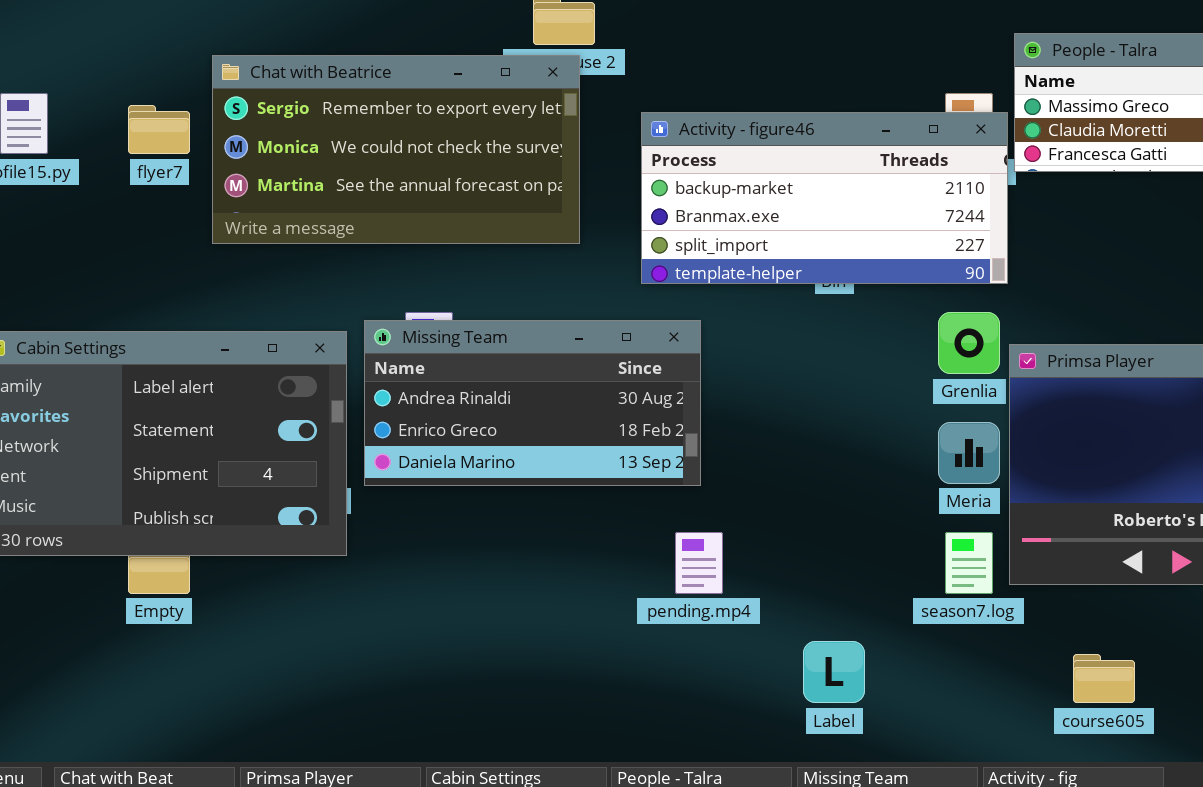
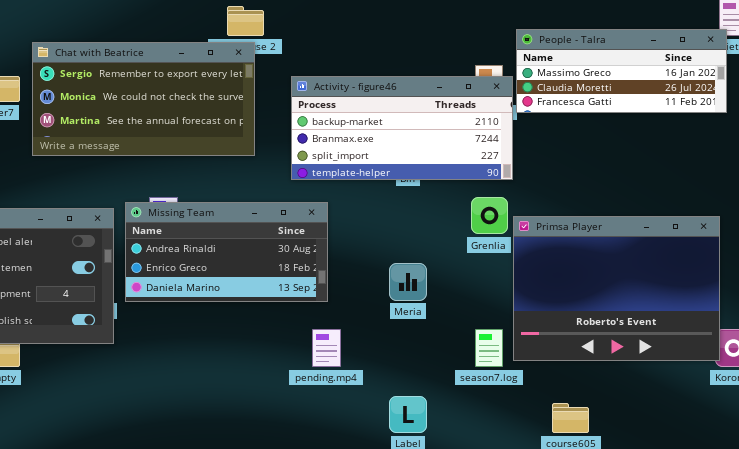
Meria: [938,422,1000,484] -> [389,263,427,301], moved

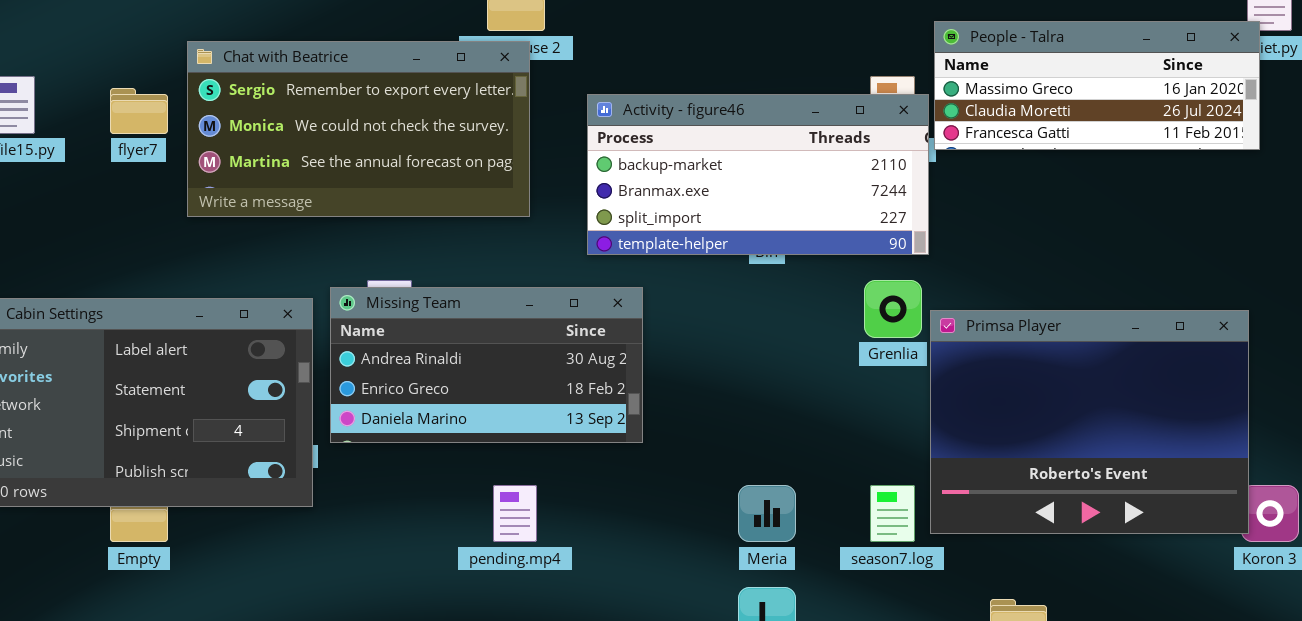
Meria: [389,263,427,301] -> [738,485,796,542], moved
pending.mp4: [312,329,341,367] -> [493,485,537,542], moved

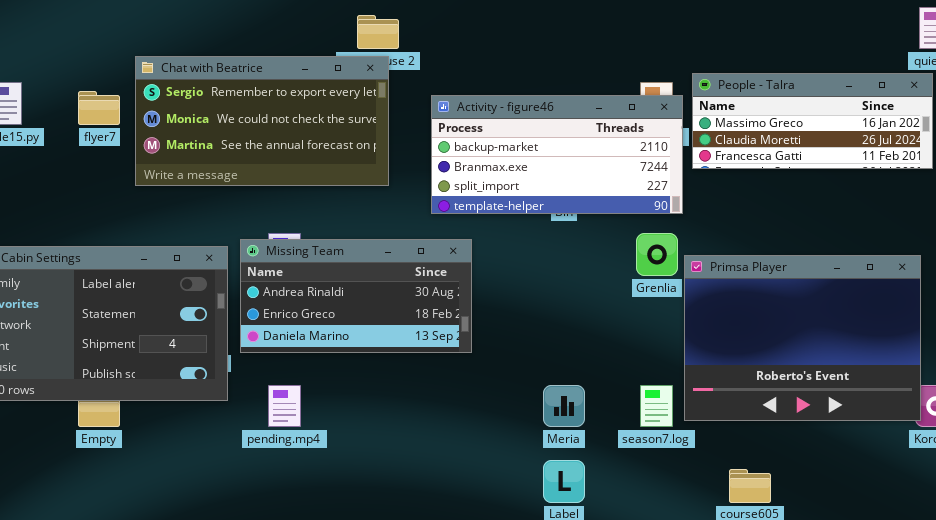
People - Talra: [934,21,1260,150] -> [692,73,933,169], moved
pending.mp4: [493,485,537,542] -> [268,385,301,427], moved

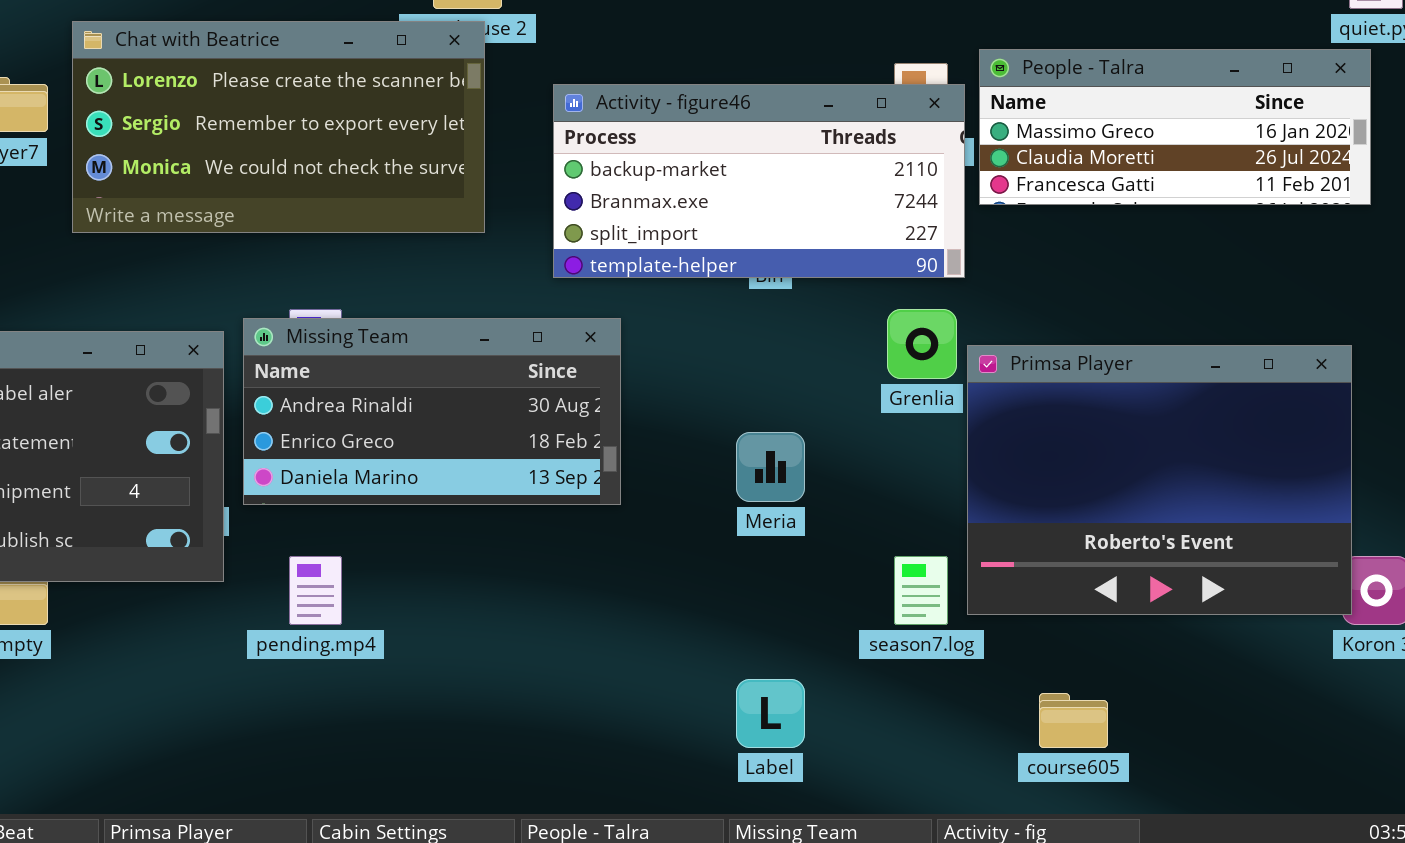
Chat with Beatrice: [135,56,389,186] -> [72,21,485,233], scrolled up 1 row
Meria: [543,385,585,427] -> [736,432,805,502], moved

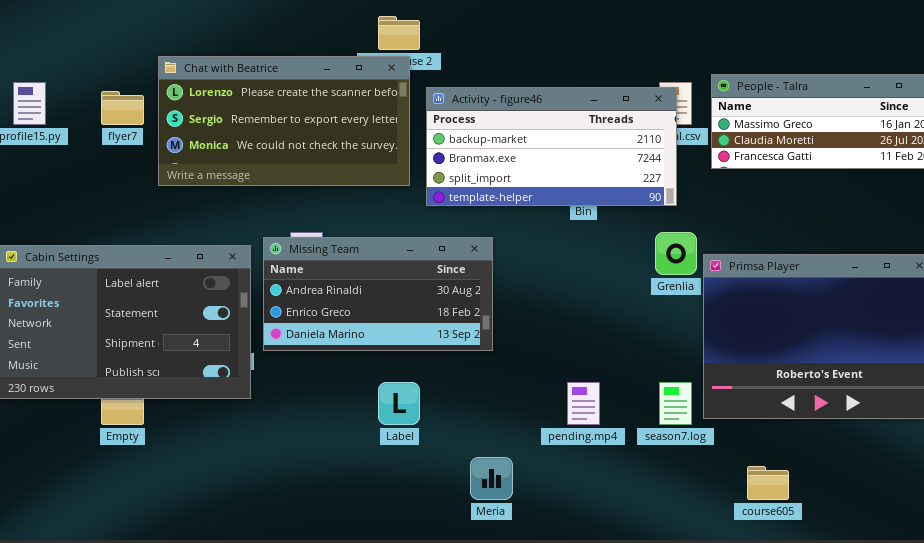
Activity - figure46: [553,84,965,278] -> [426,87,677,206], moved
Meria: [736,432,805,502] -> [470,457,513,500], moved
pending.mp4: [289,556,342,625] -> [567,382,600,425], moved
Label: [736,679,805,748] -> [378,382,420,425], moved

